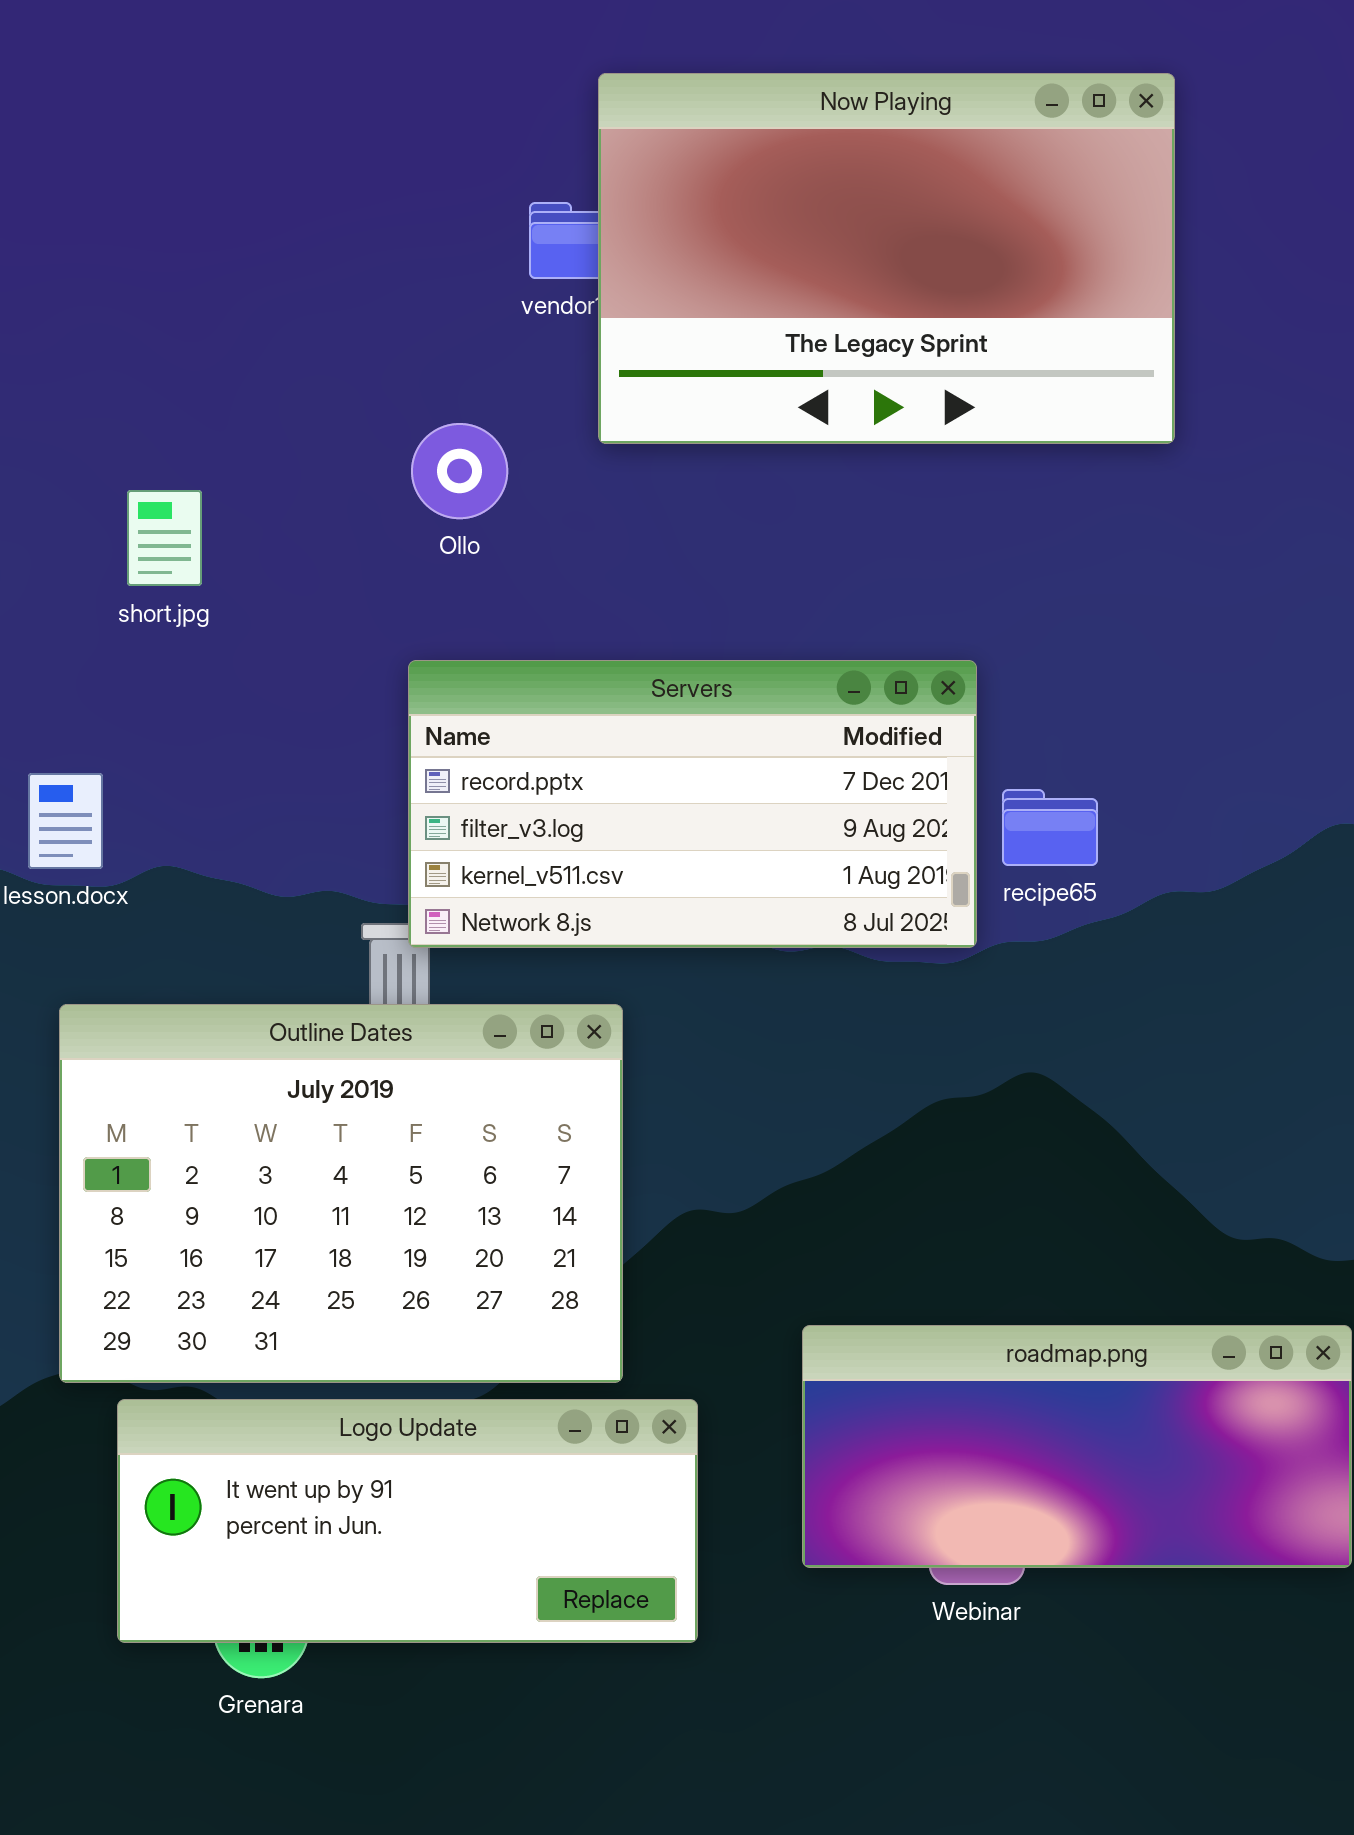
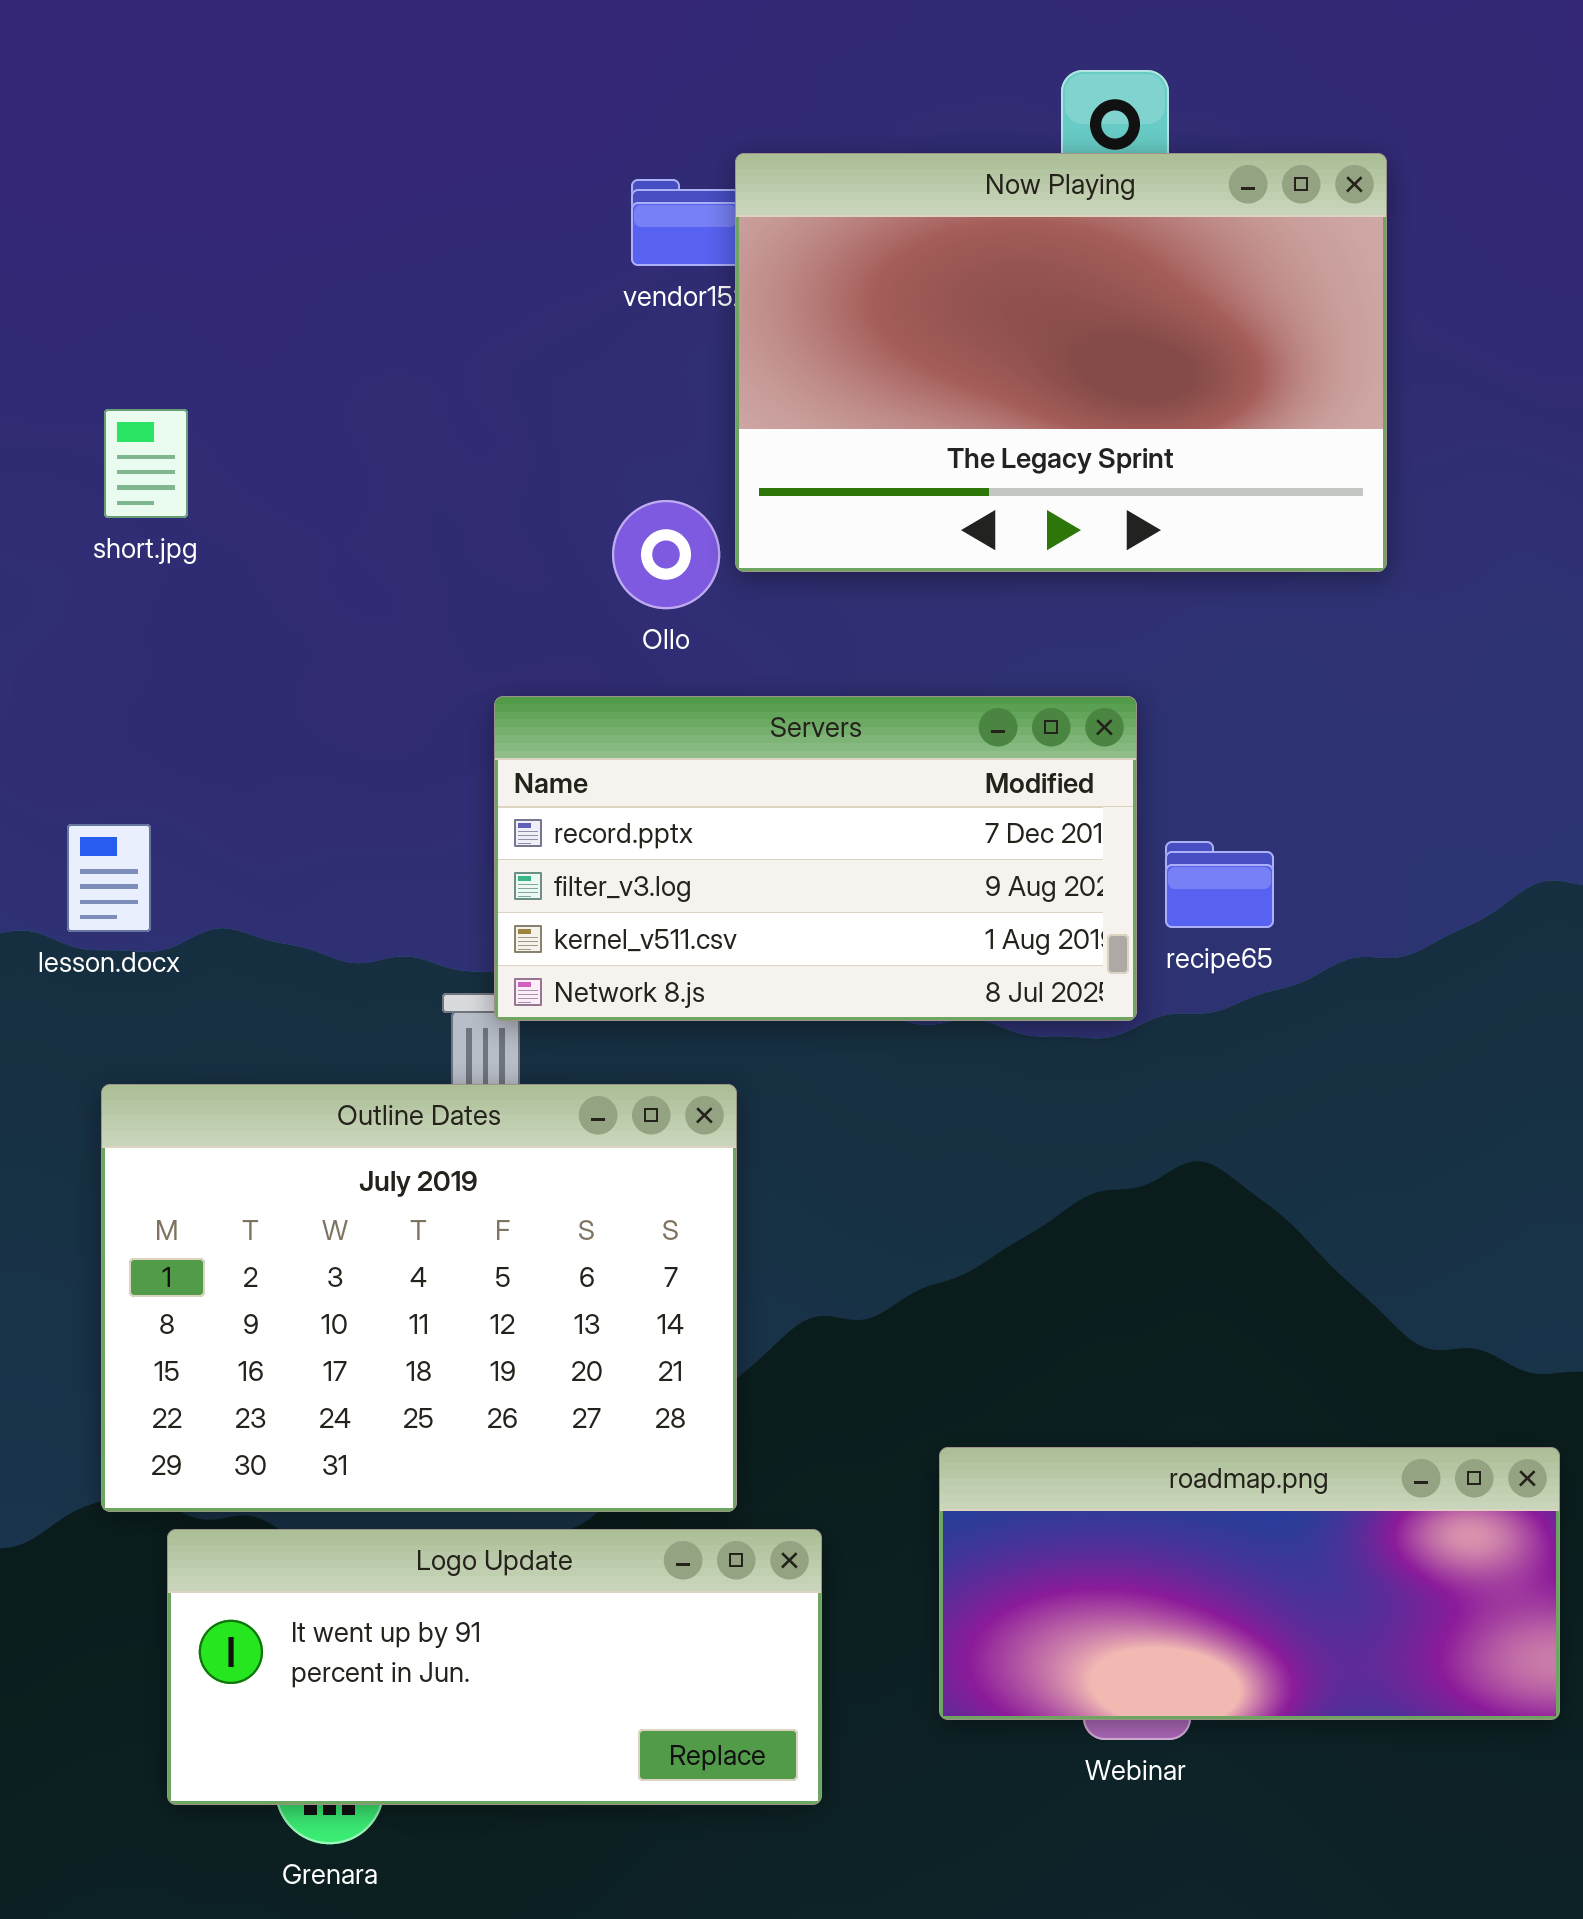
Now Playing: [598,73,1175,444] -> [735,153,1387,572], moved
Ollo: [411,423,508,519] -> [612,500,720,609], moved
short.jpg: [127,490,202,586] -> [104,409,188,518], moved

